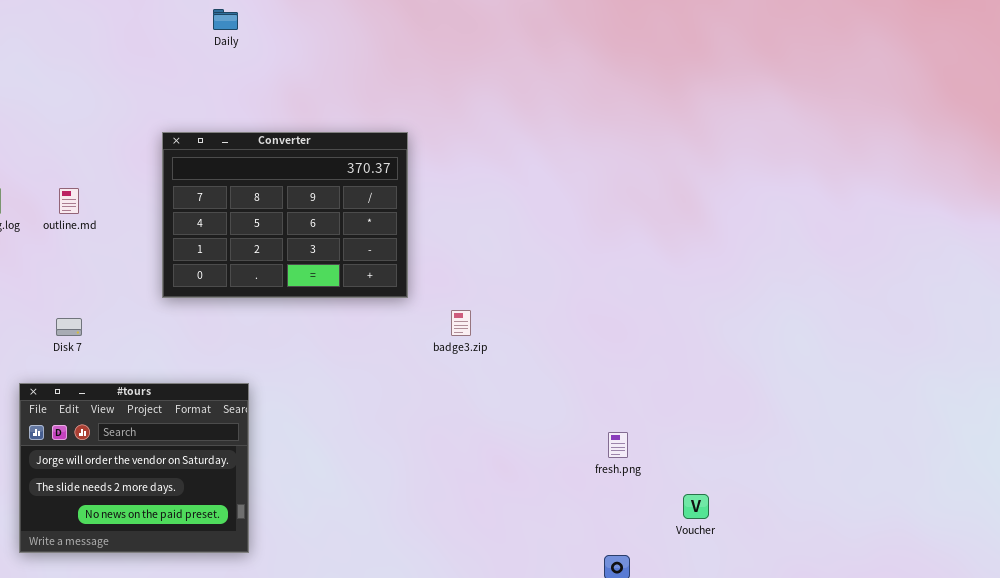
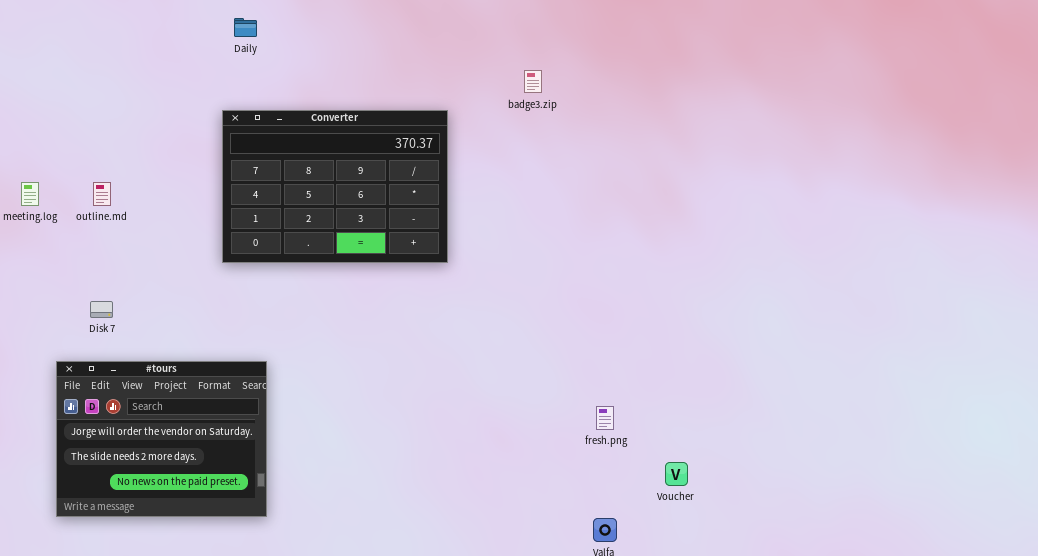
Converter: [162,132,408,298] -> [222,110,448,263], moved
badge3.zip: [451,310,471,336] -> [524,70,542,93], moved

